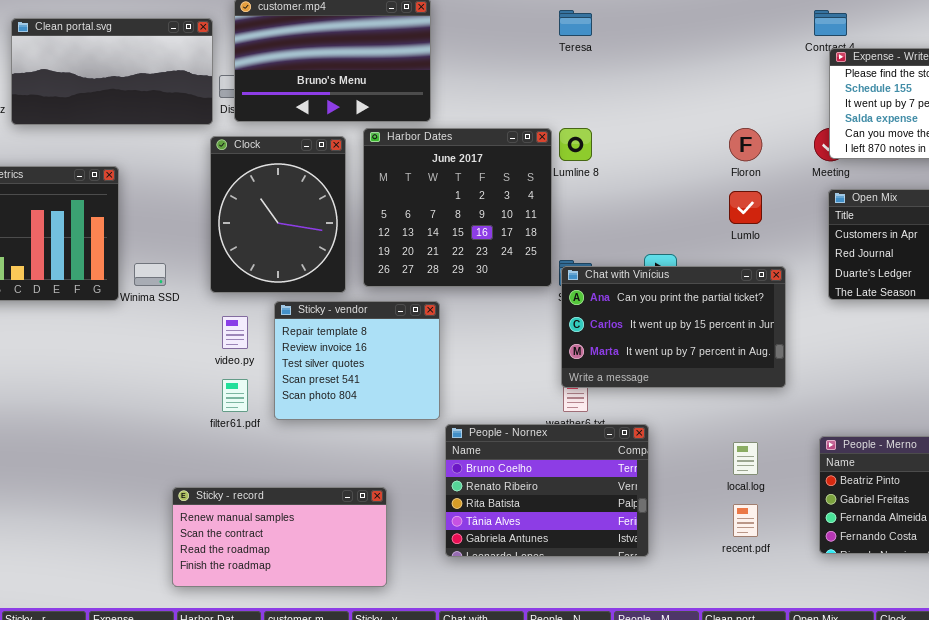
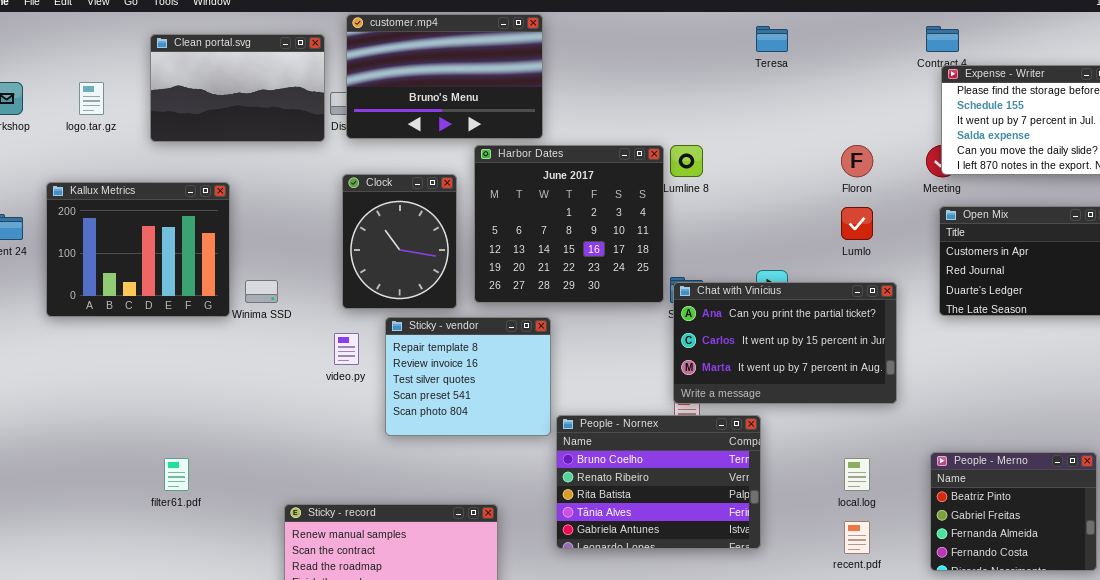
Teresa: [559,10,592,36] -> [756,26,788,52], moved
Clean portal.svg: [11,18,213,125] -> [150,34,325,142], resized
Clock: [210,136,346,293] -> [342,174,457,309], resized
filter61.pdf: [222,379,248,412] -> [164,458,189,491], moved
People - Nornex: [445,424,649,557] -> [556,415,761,549], moved

